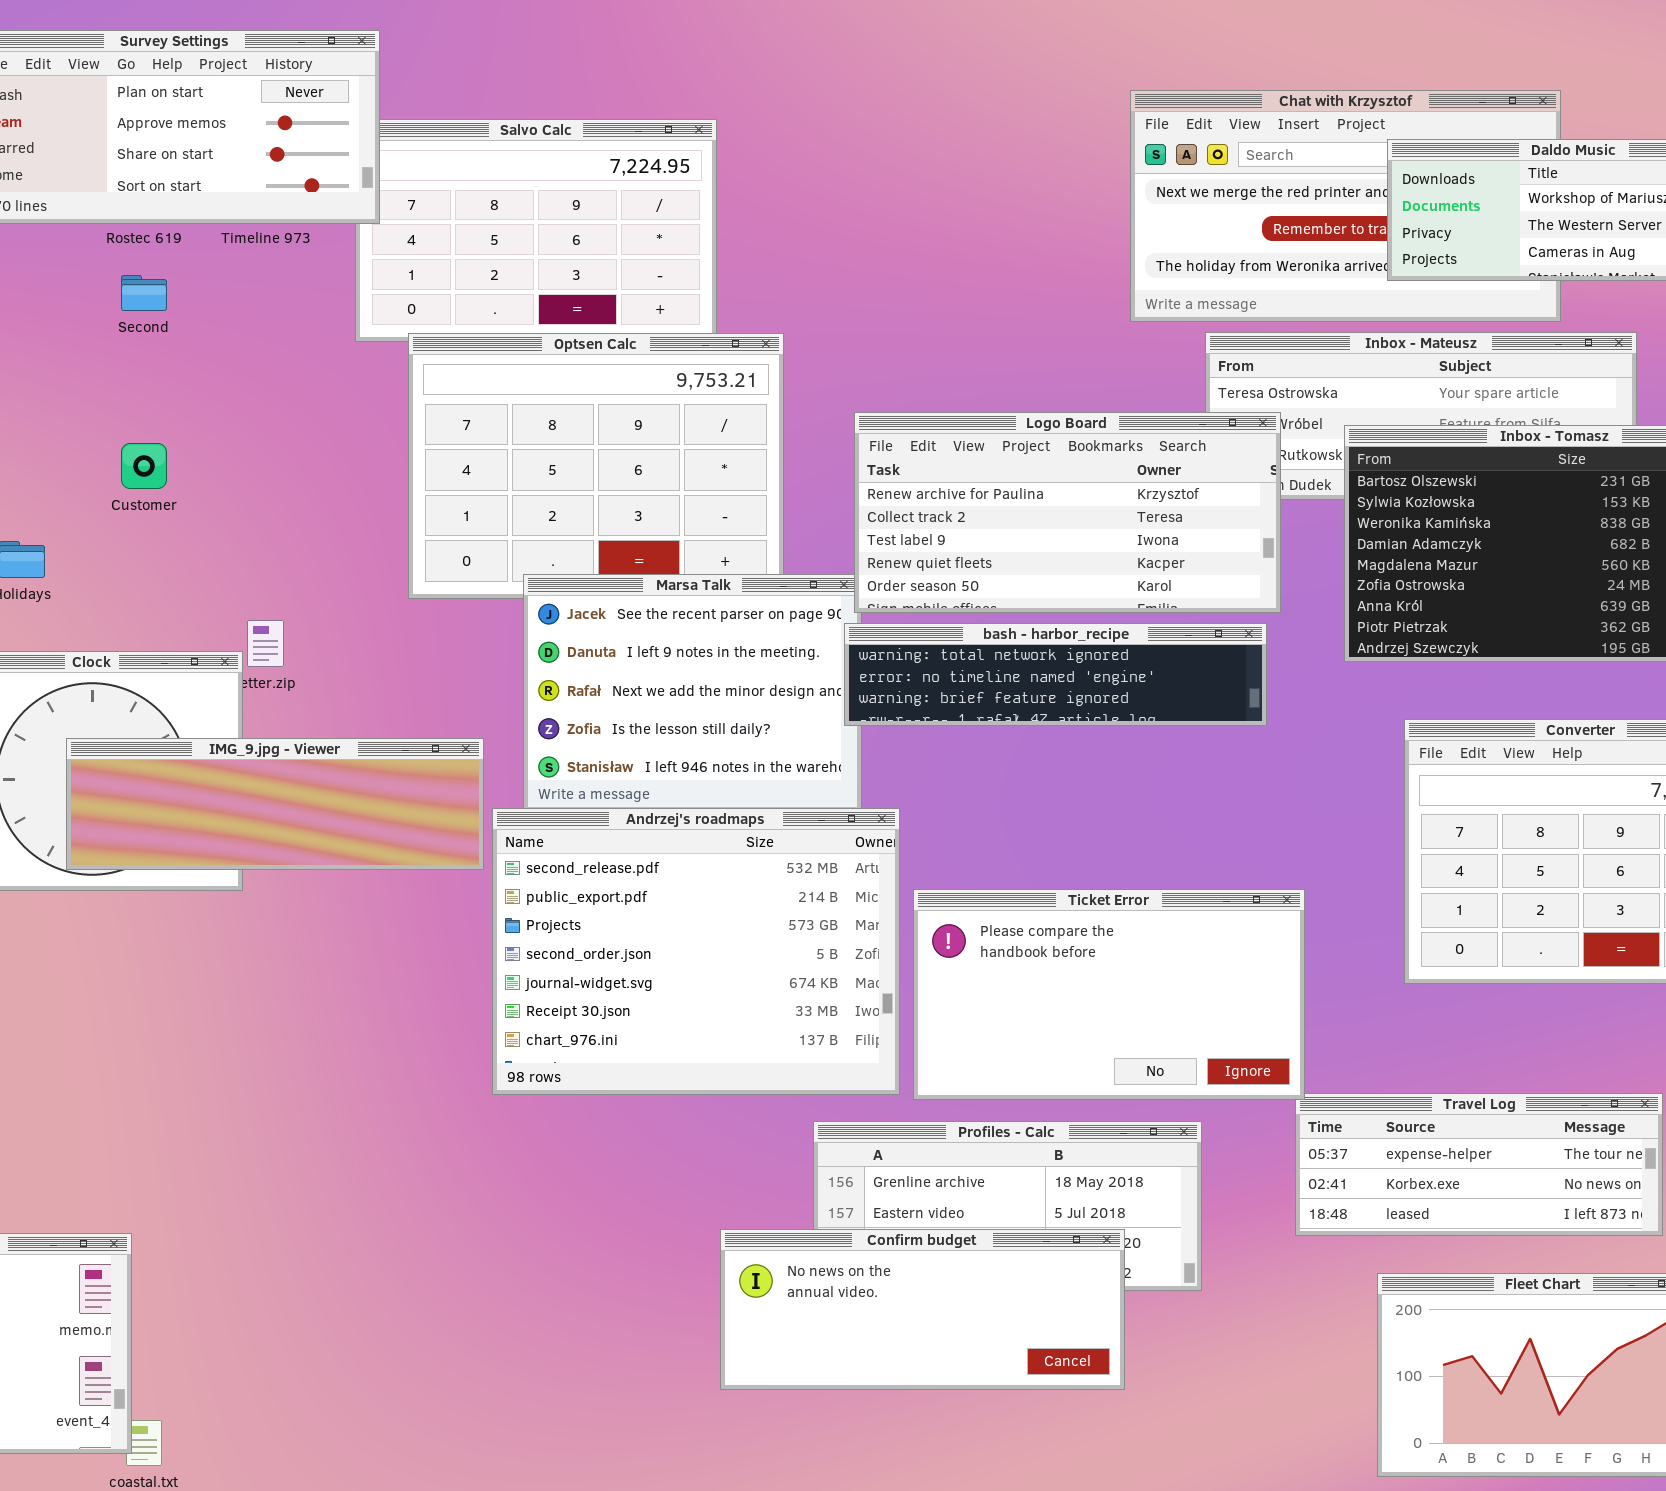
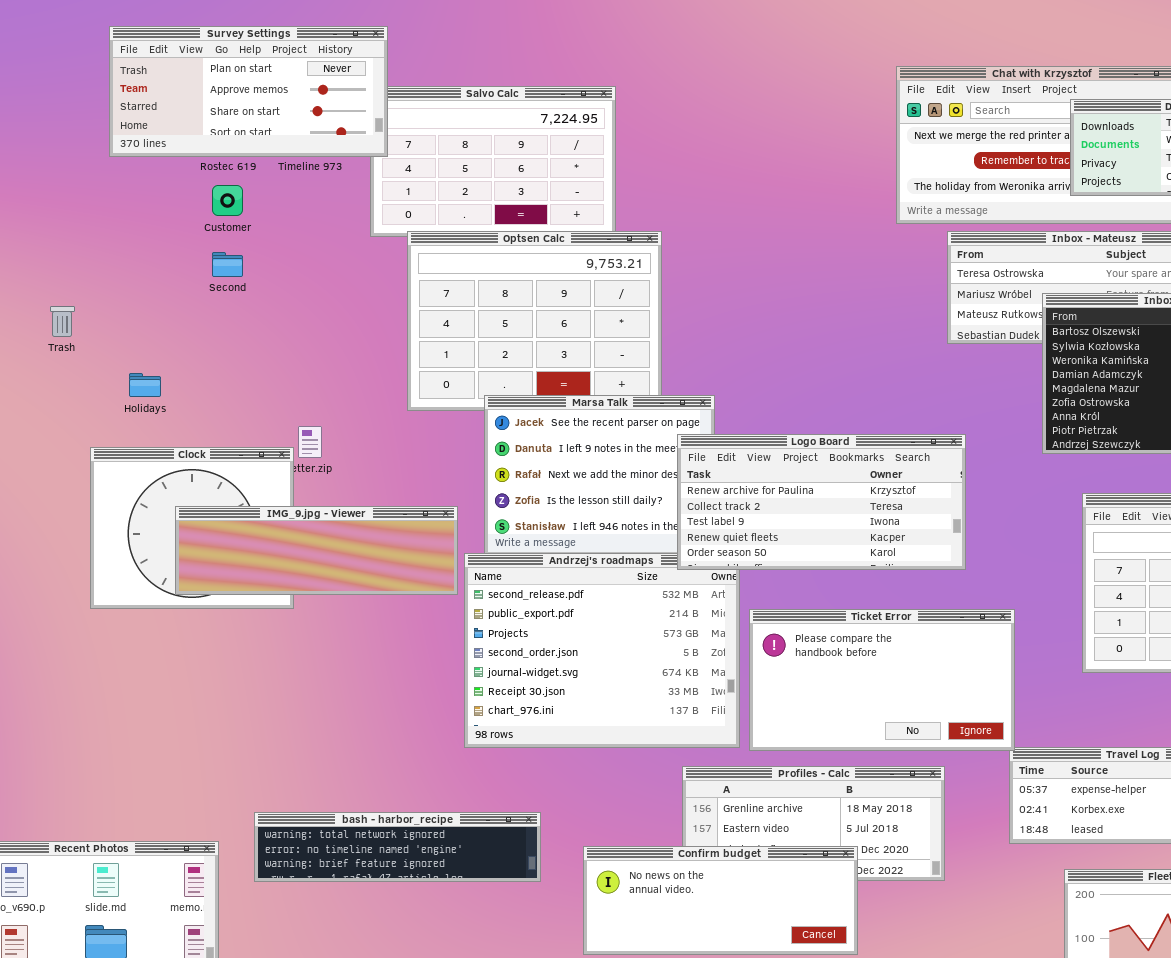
Second: [121,275,167,311] -> [212,252,243,277], moved
Logo Board: [854,412,1281,613] -> [677,434,966,570], moved
Customer: [121,443,167,489] -> [212,185,243,216], moved
bash - harbor_recipe: [844,623,1267,726] -> [254,812,541,882], moved
Confirm budget: [720,1229,1125,1390] -> [583,846,858,955], moved

